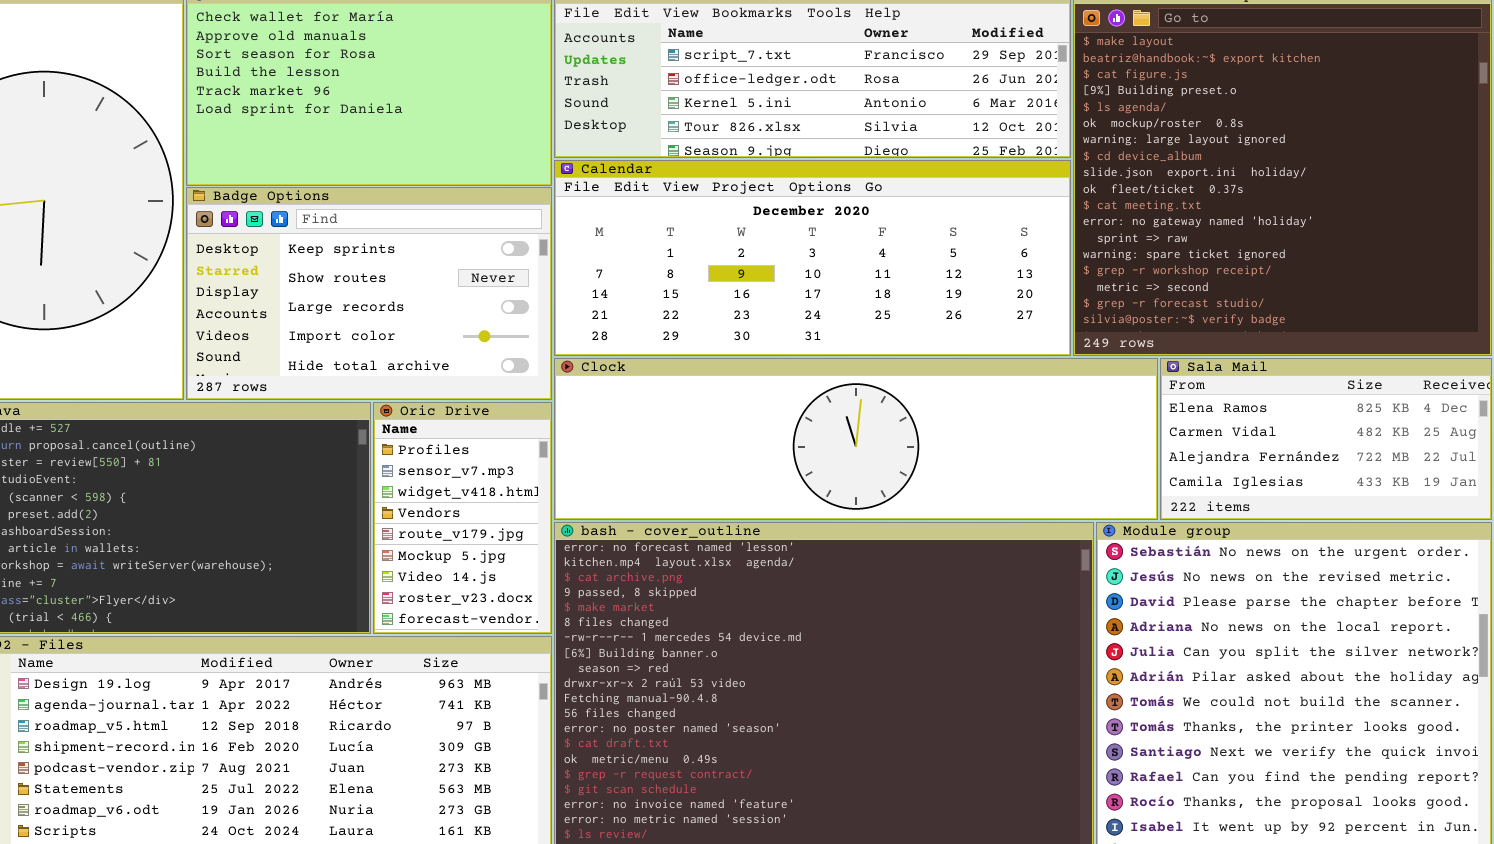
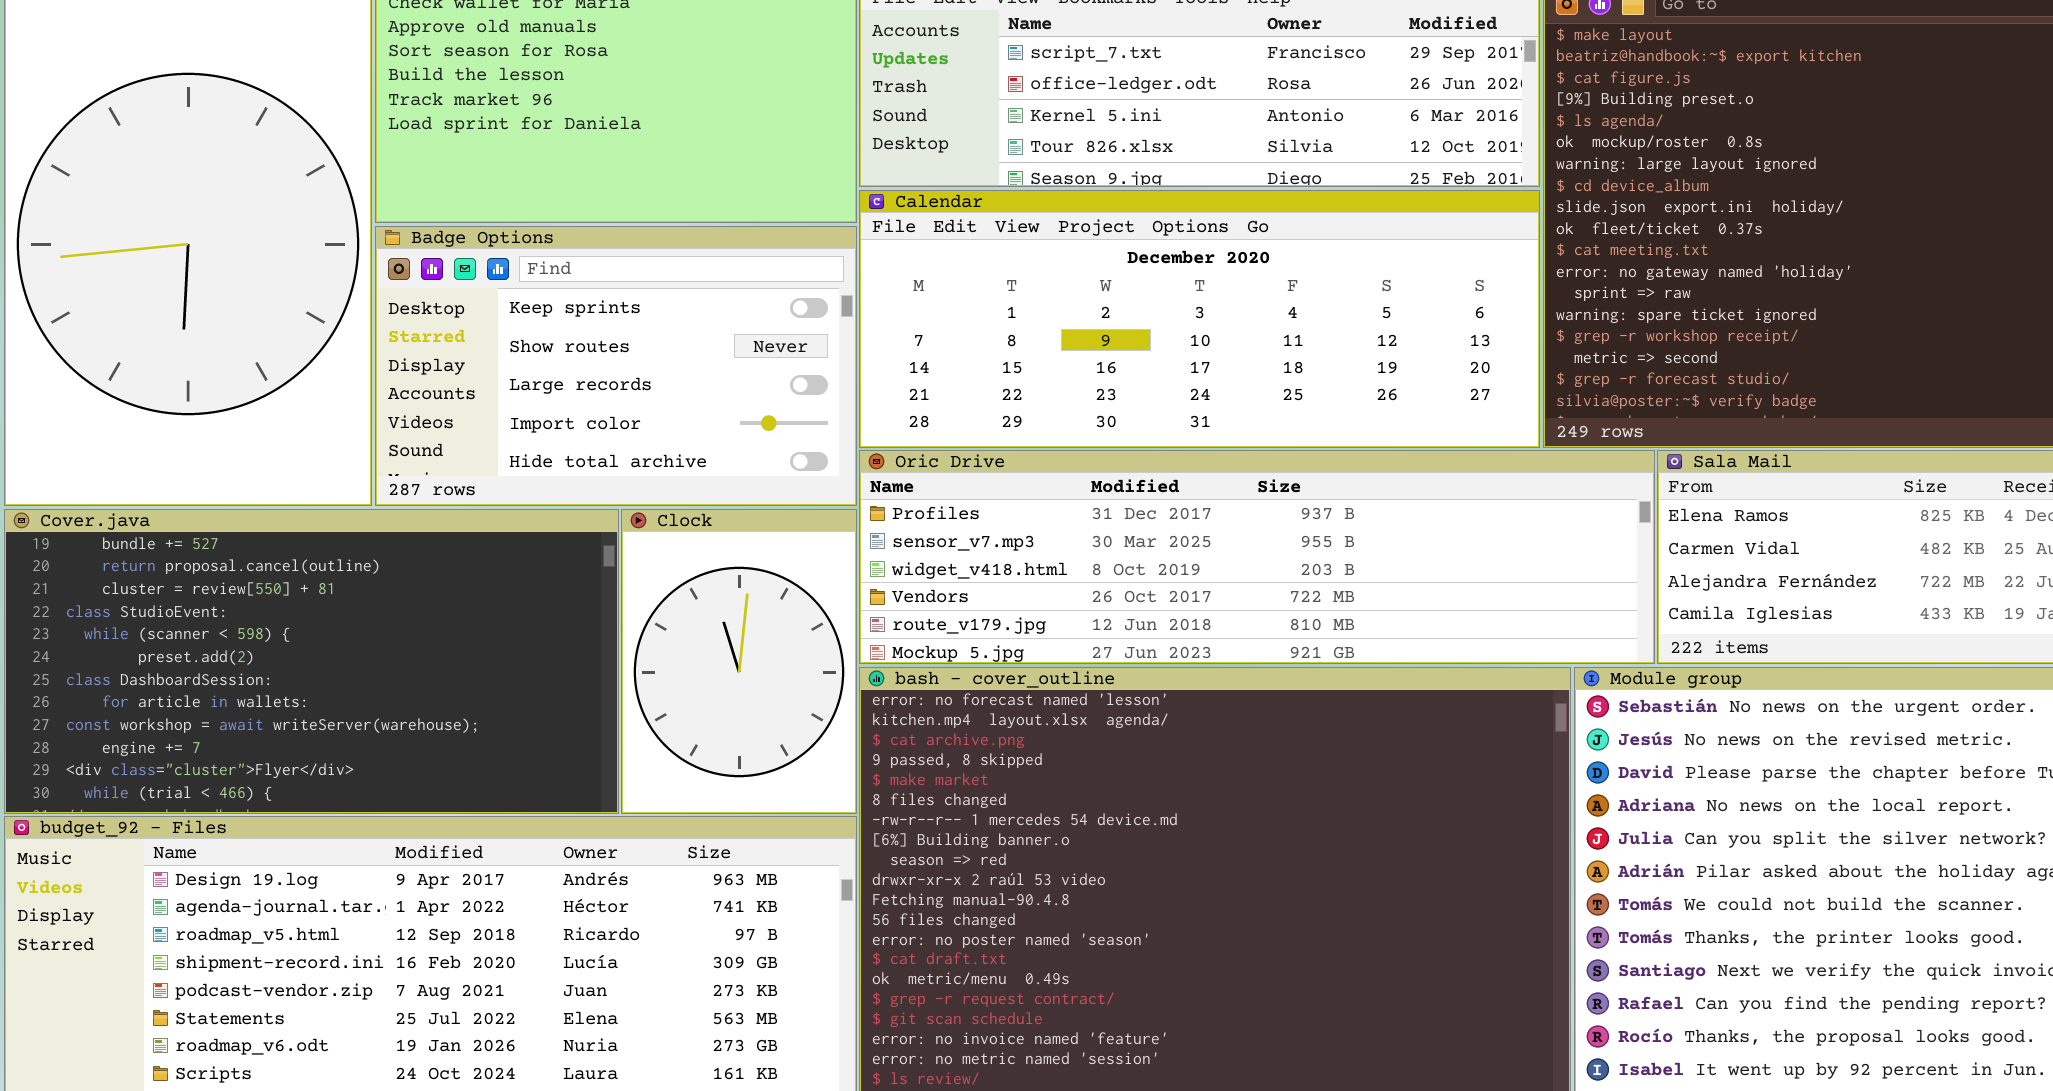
Clock: [554,358,1158,520] -> [621,509,857,814], moved, resized
Oric Drive: [373,402,552,634] -> [859,450,1655,664], moved, resized

